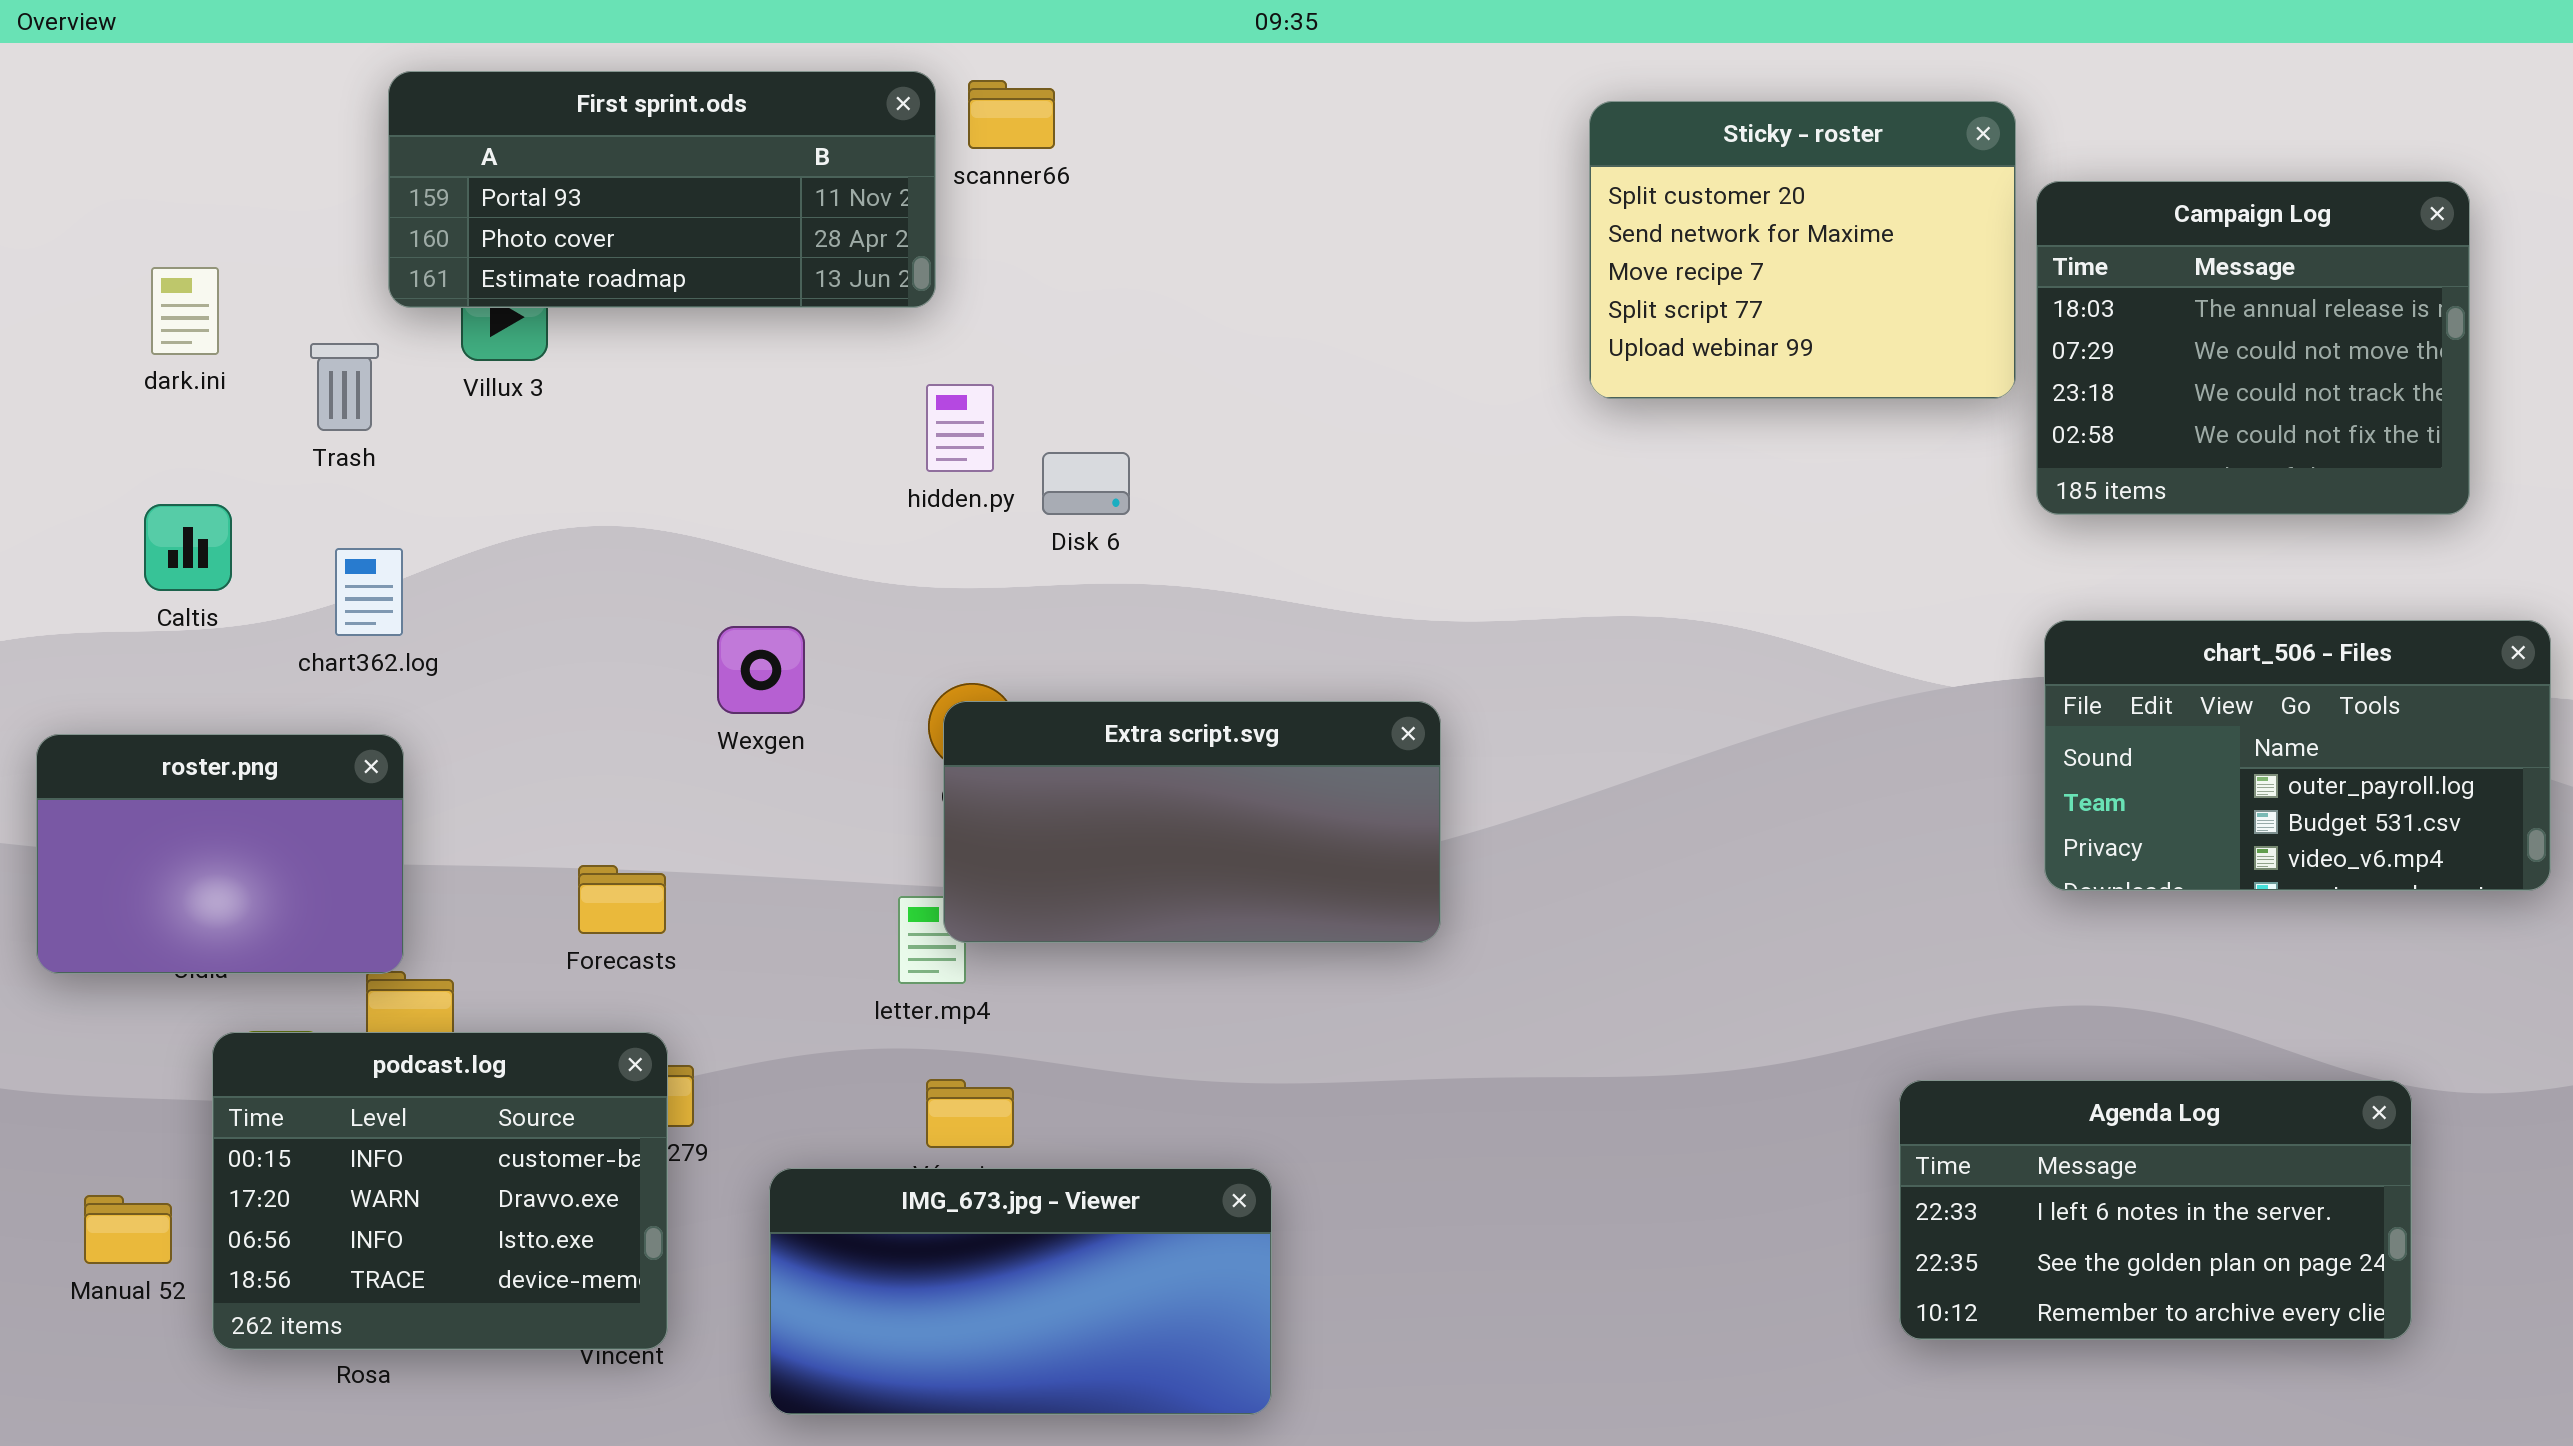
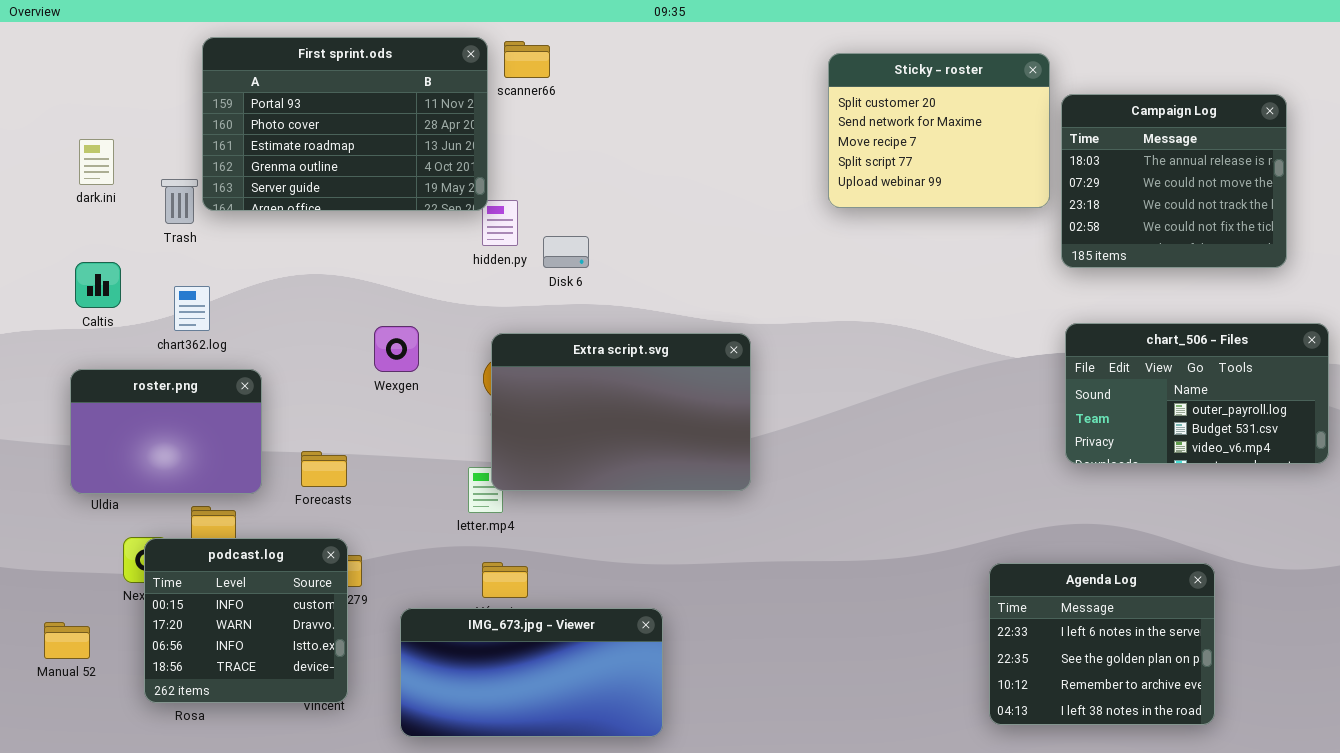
First sprint.ods: [388,71,936,308] -> [202,37,488,211], resized
Extra script.svg: [943,701,1441,943] -> [491,333,751,491], resized
roster.png: [36,734,404,974] -> [70,369,262,494], moved
podcast.log: [212,1032,668,1350] -> [144,538,348,703], resized
Agenda Log: [1899,1080,2412,1340] -> [989,563,1215,725], resized

